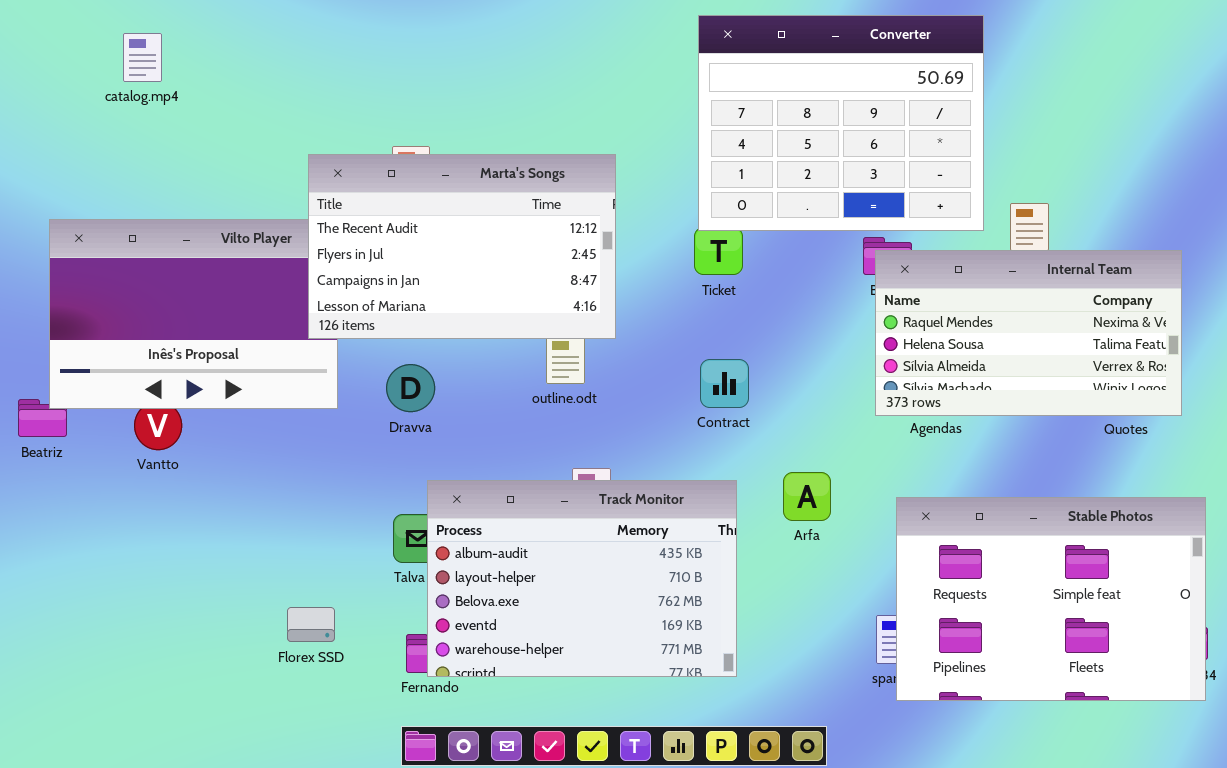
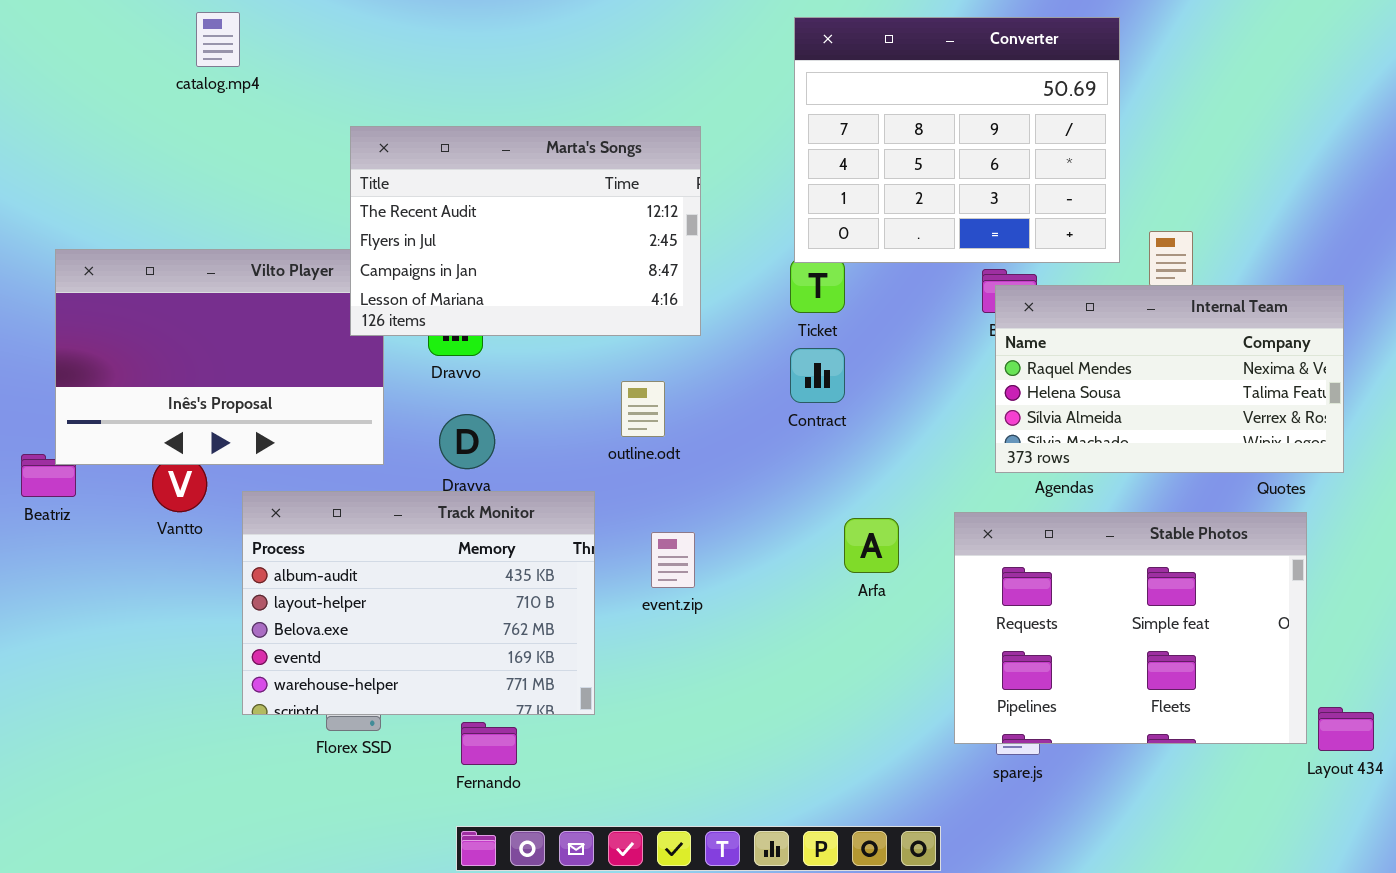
catalog.mp4: [123,33,162,82] -> [196,12,240,67], moved
Marta's Songs: [308,154,616,339] -> [350,126,701,336], moved
Contract: [700,359,749,408] -> [790,348,845,403], moved
Arfa: [783,472,831,521] -> [844,518,899,573], moved
Track Monitor: [427,480,737,677] -> [242,491,595,715], moved
Stable Photos: [896,497,1206,701] -> [954,512,1307,744], moved

